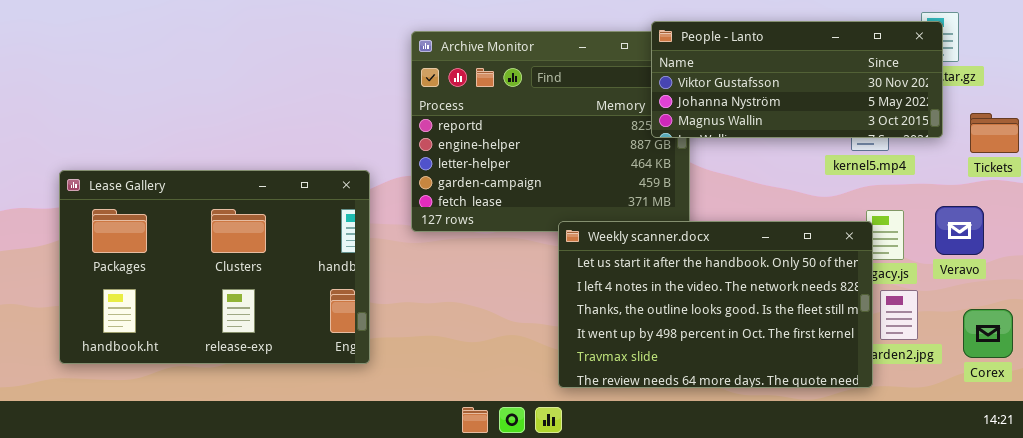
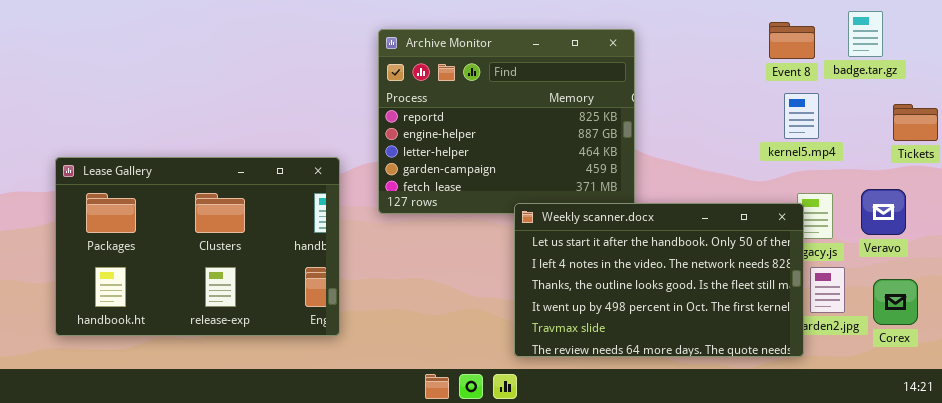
People - Lanto: [651,21,943,138] -> none, closed
Corex: [963,309,1013,358] -> [873,279,918,325], moved

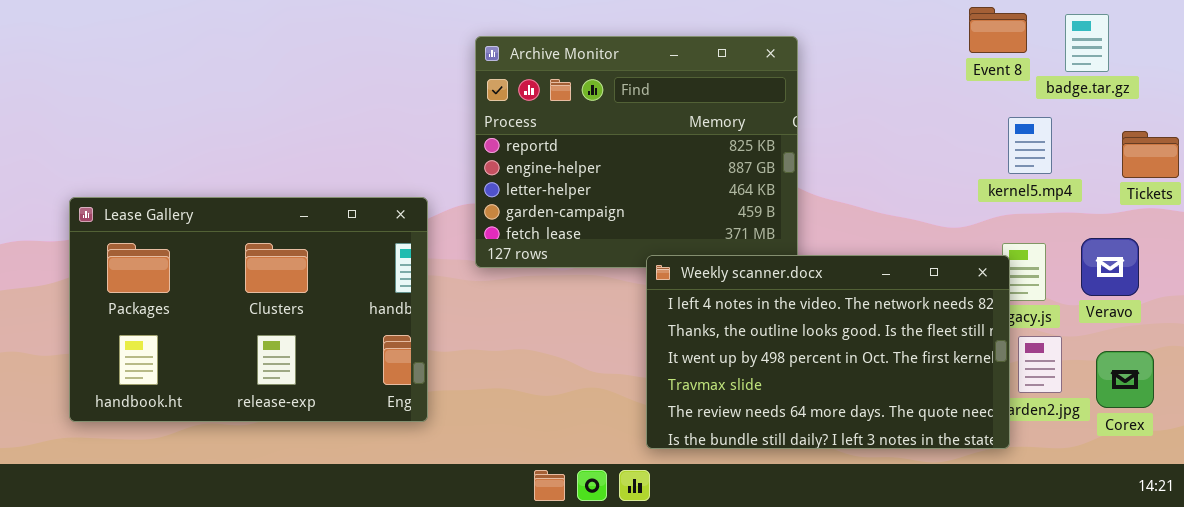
Event 8: [769,22,815,59] -> [969,7,1027,53], moved
kernel5.mp4: [784,93,819,139] -> [1008,117,1052,174], moved
Weekly scanner.docx: [514,203,804,357] -> [646,255,1010,449], scrolled down 1 row

